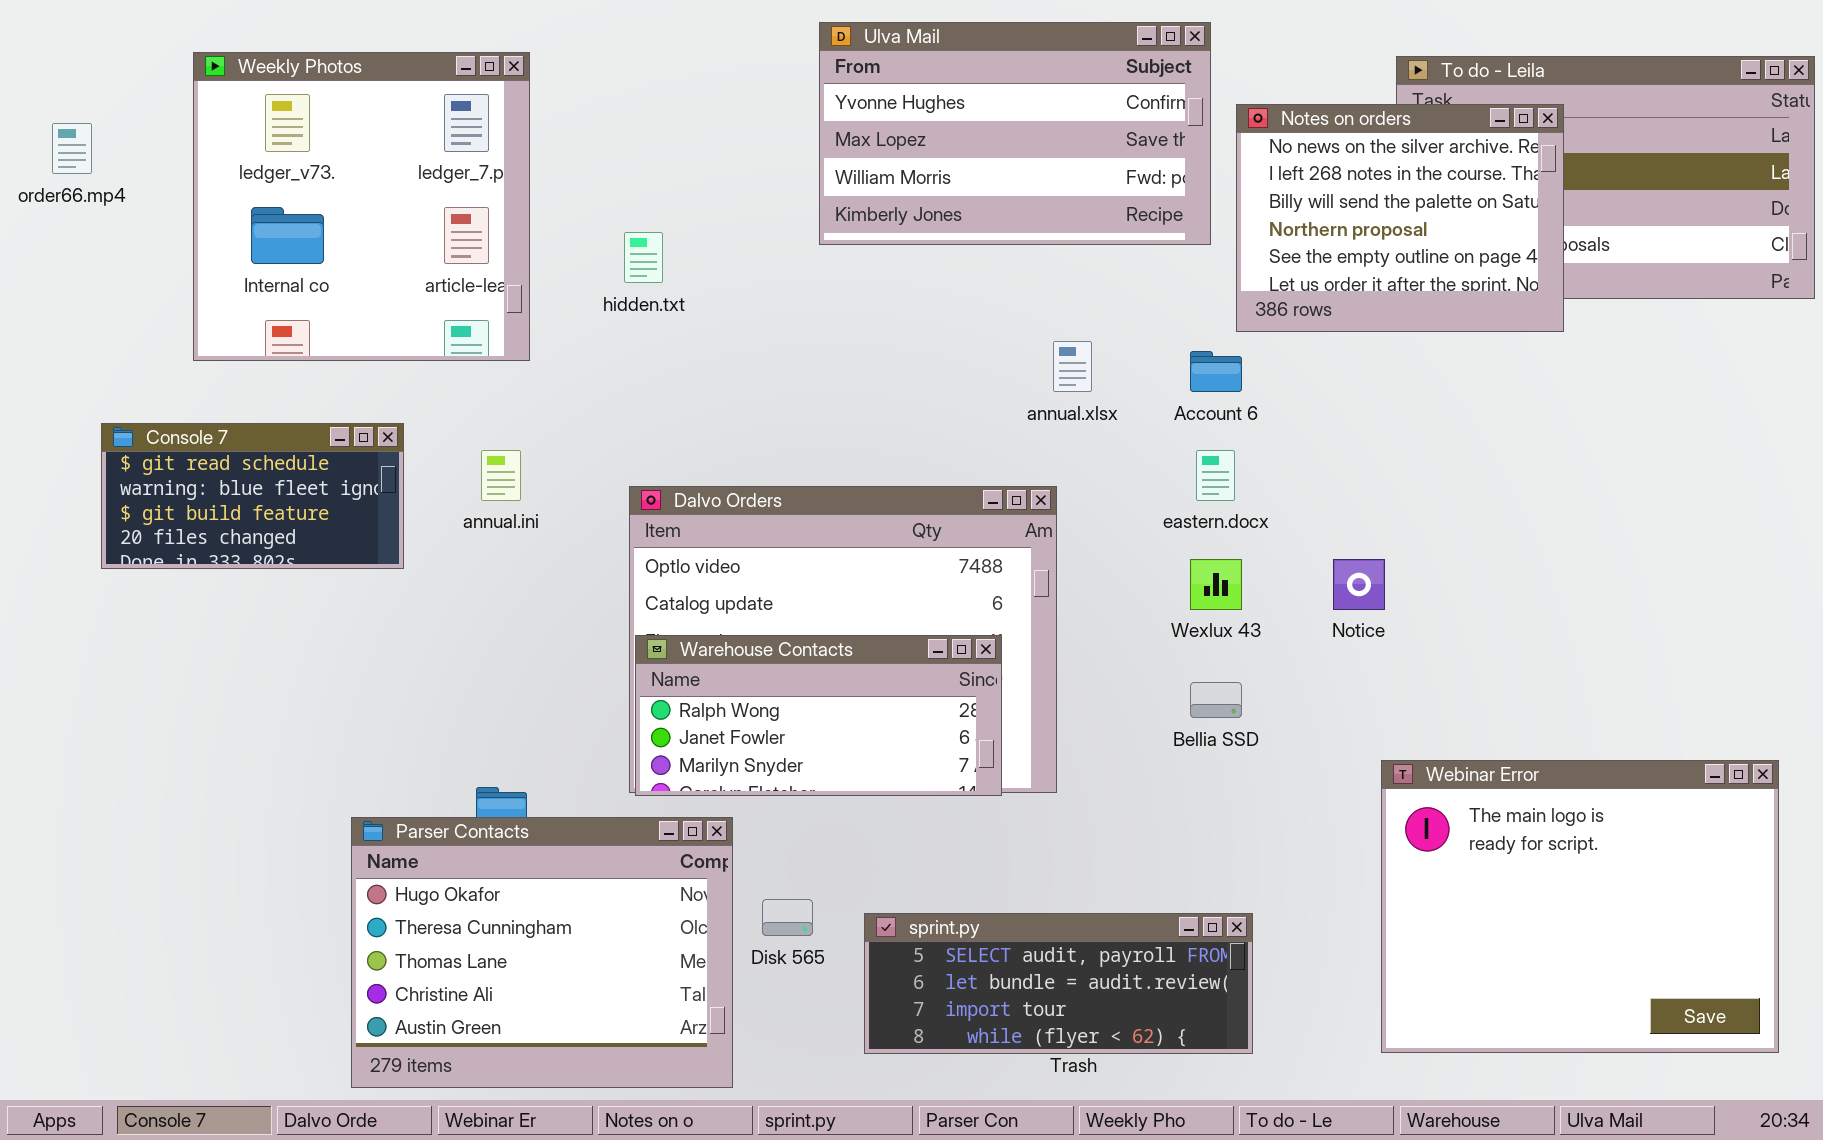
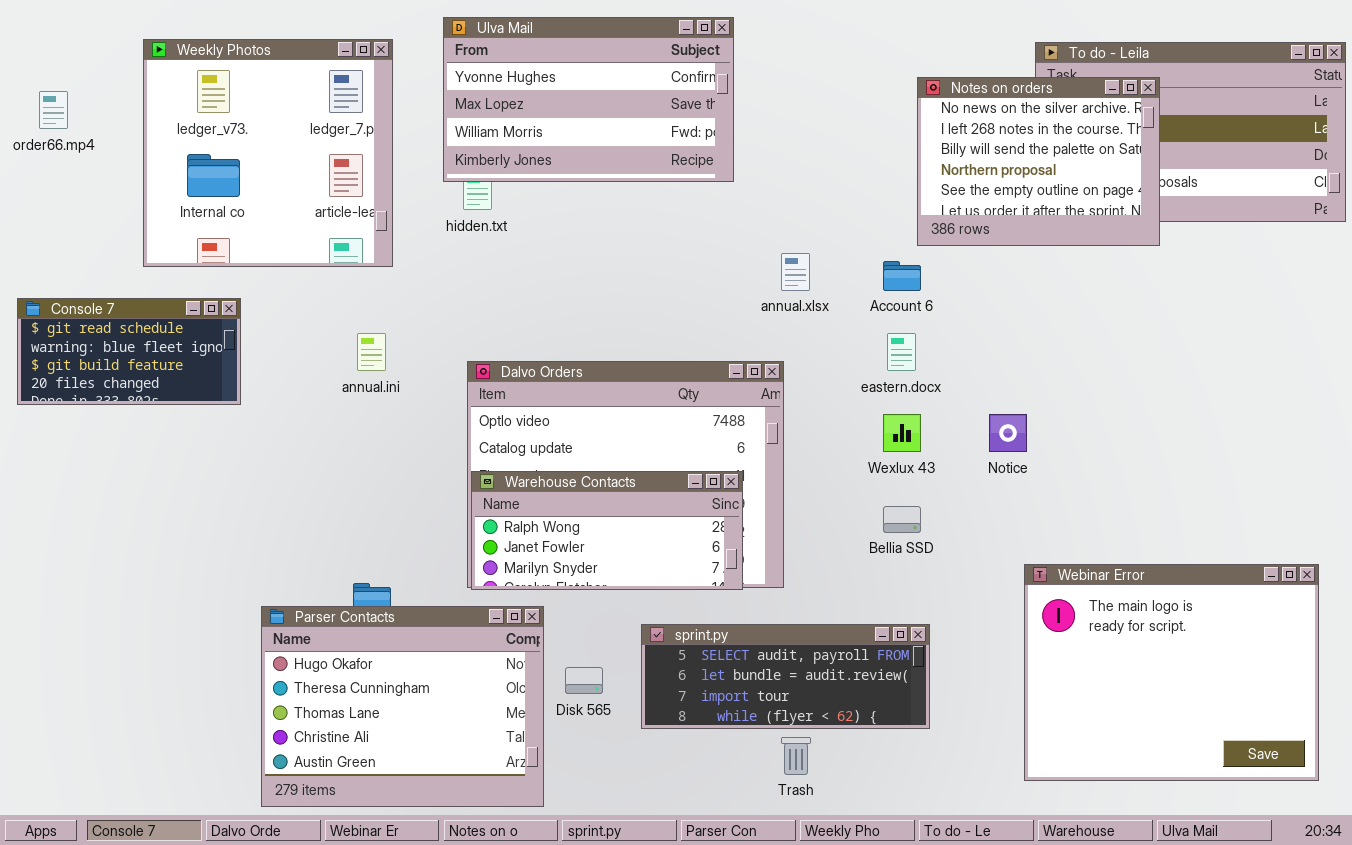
Ulva Mail: [819,22,1211,245] -> [443,17,734,182], moved
Console 7: [101,423,404,569] -> [17,298,241,405], moved
sprint.py: [864,913,1253,1054] -> [641,624,930,729], moved

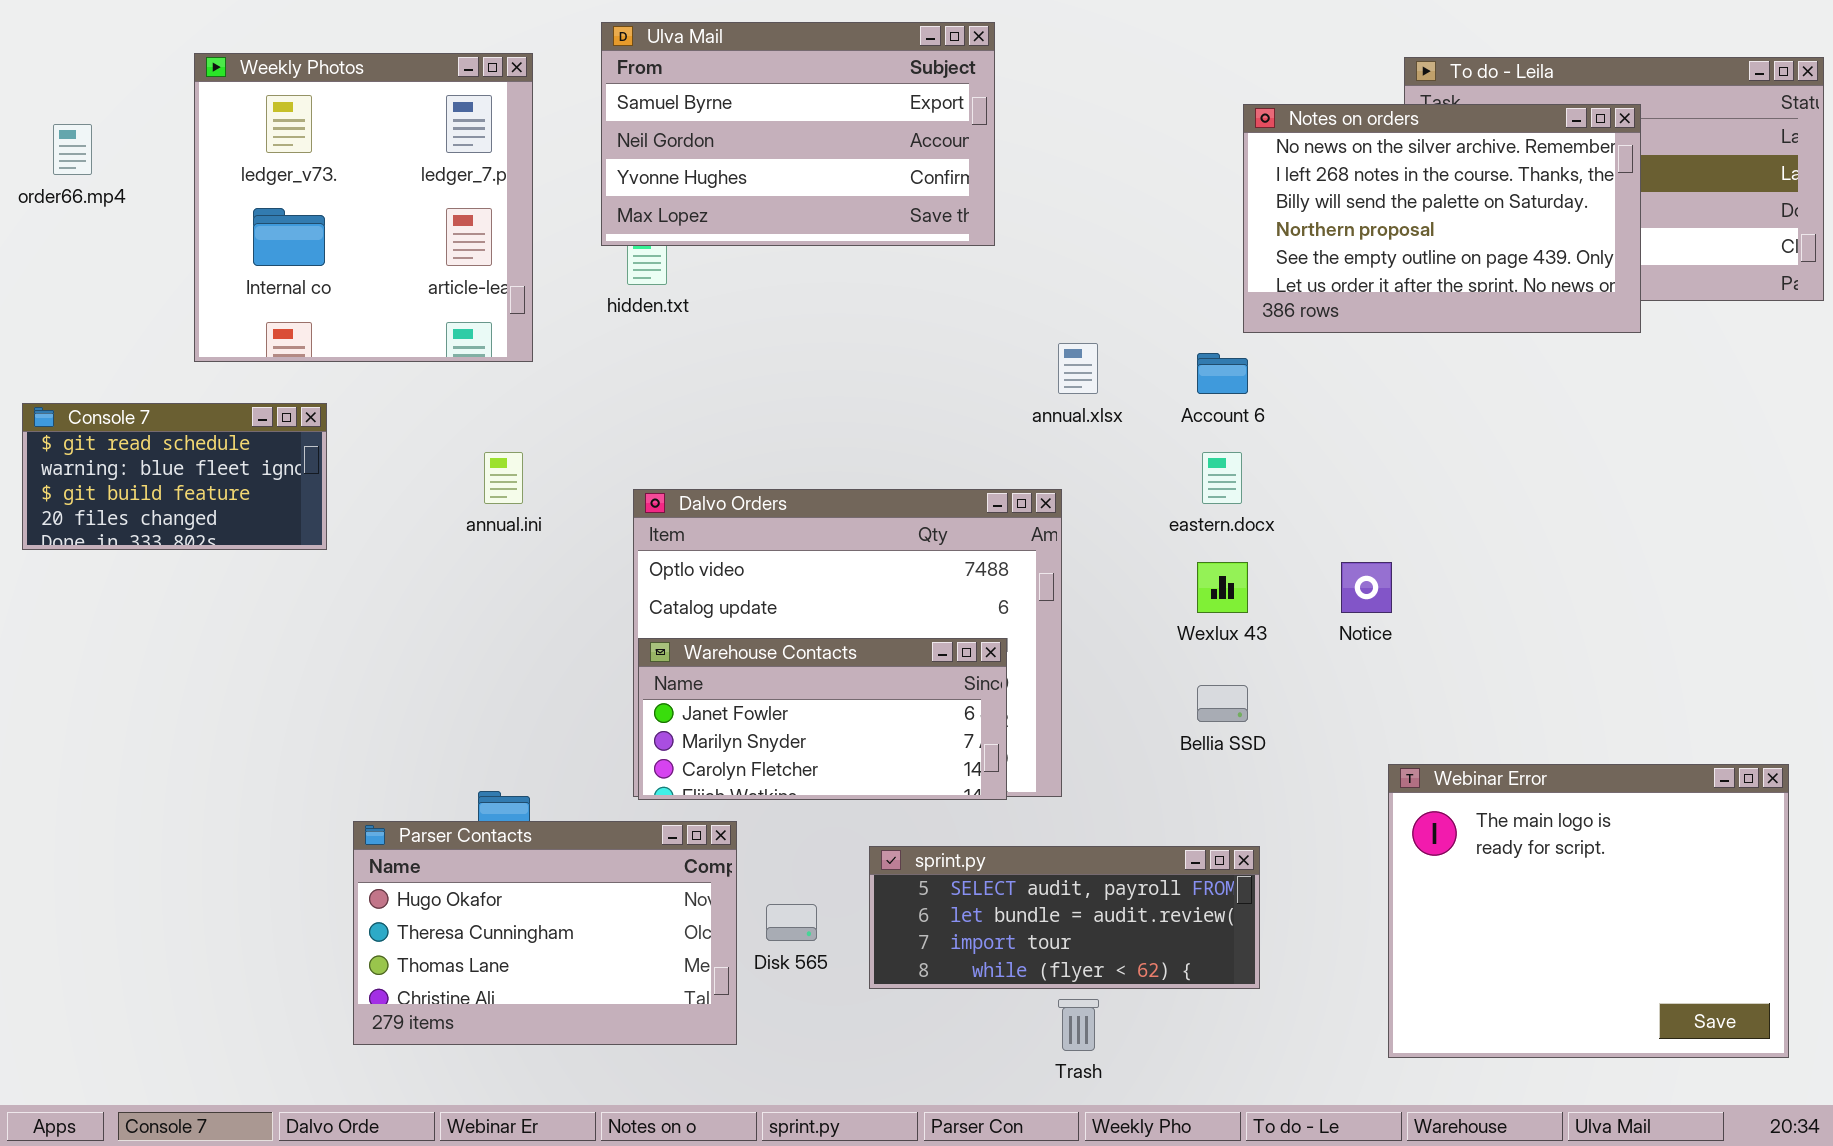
Ulva Mail: [443,17,734,182] -> [601,22,995,246], scrolled up 2 rows
Notes on orders: [917,77,1160,246] -> [1243,104,1641,333], resized
Warehouse Contacts: [471,471,743,590] -> [638,638,1007,800], scrolled down 1 row
Parser Contacts: [261,606,544,807] -> [353,821,737,1045], resized

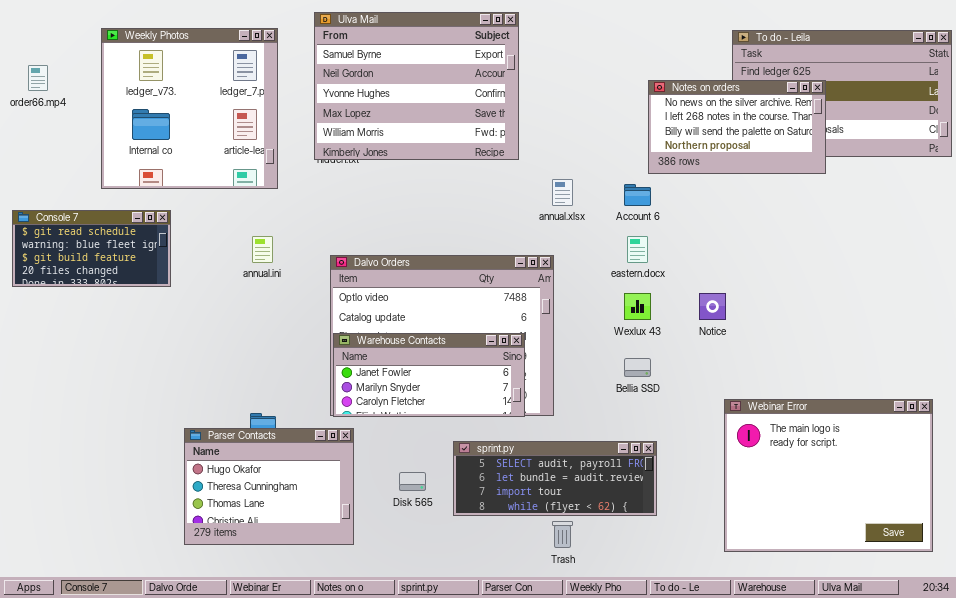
Ulva Mail: [601,22,995,246] -> [314,12,519,160], resized
Notes on orders: [1243,104,1641,333] -> [648,80,826,174], resized
Parser Contacts: [353,821,737,1045] -> [184,428,354,545], resized

